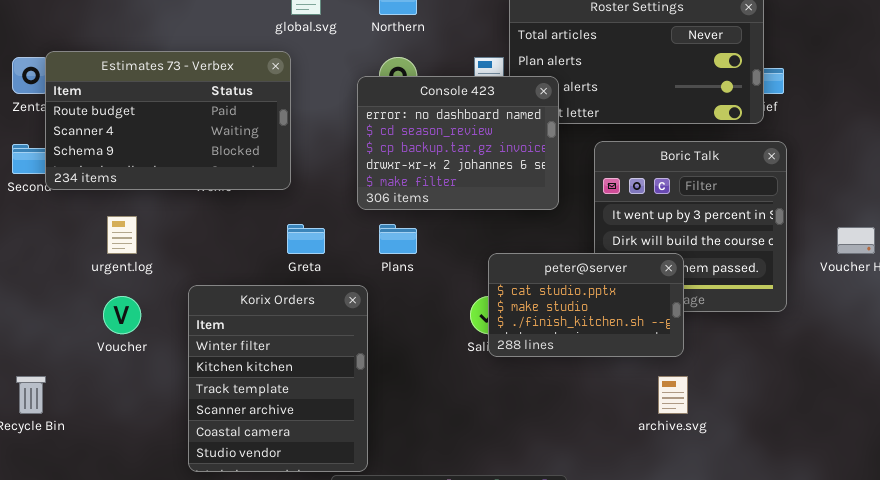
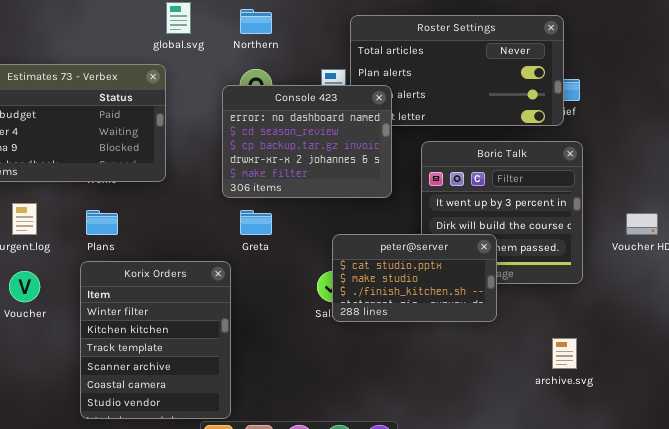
Greta: [287,224,325,254] -> [240,210,272,235], moved
Plans: [379,224,417,254] -> [86,210,118,235], moved
archive.svg: [658,376,688,414] -> [552,338,577,369], moved

